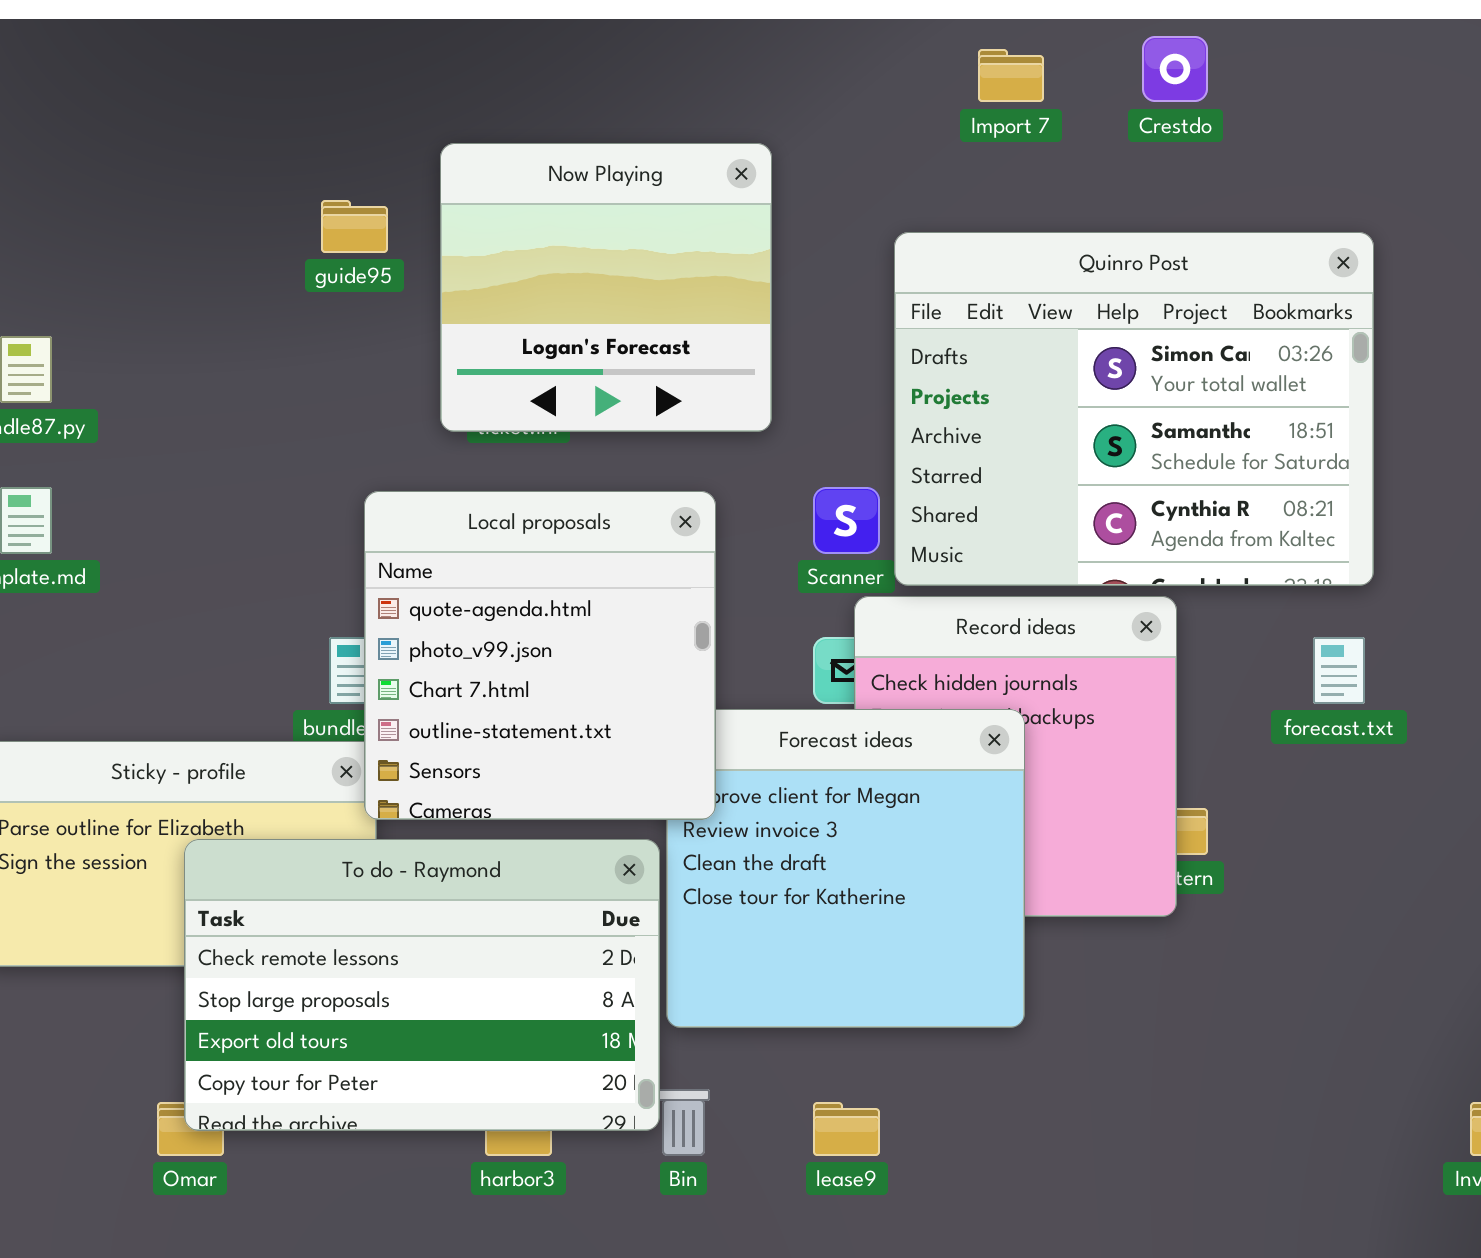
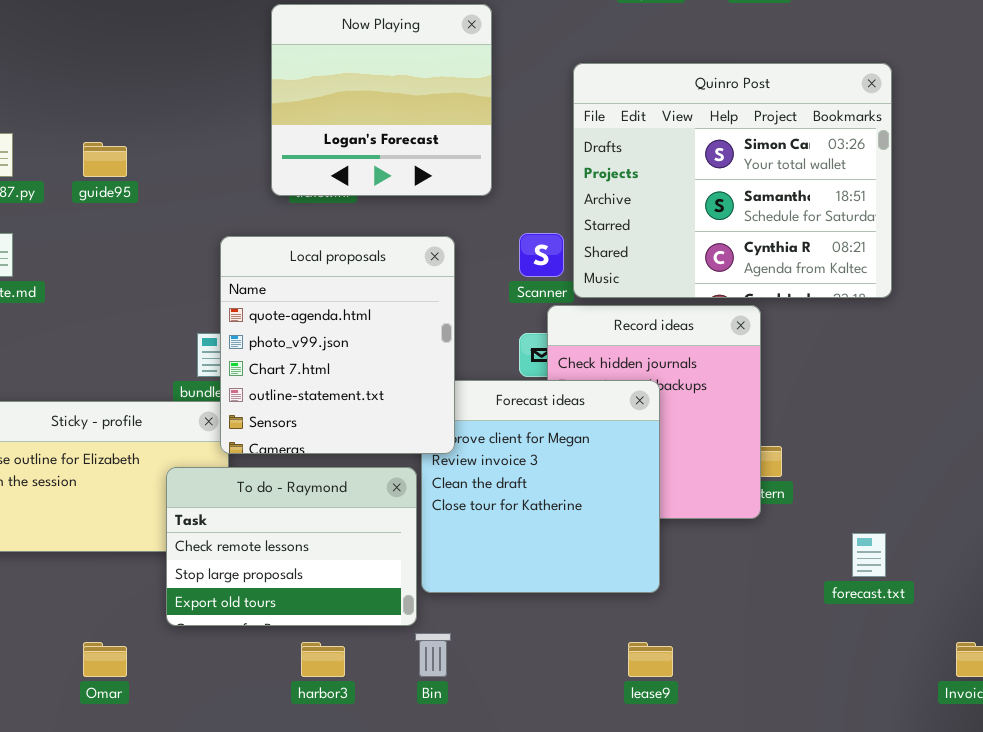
guide95: [321,200,388,253] -> [83,142,127,177], moved
forecast.txt: [1313,637,1365,704] -> [852,533,886,577], moved
To do - Raymond: [184,839,660,1131] -> [166,467,417,626], resized
lease9: [813,1102,880,1156] -> [628,642,673,677], moved

